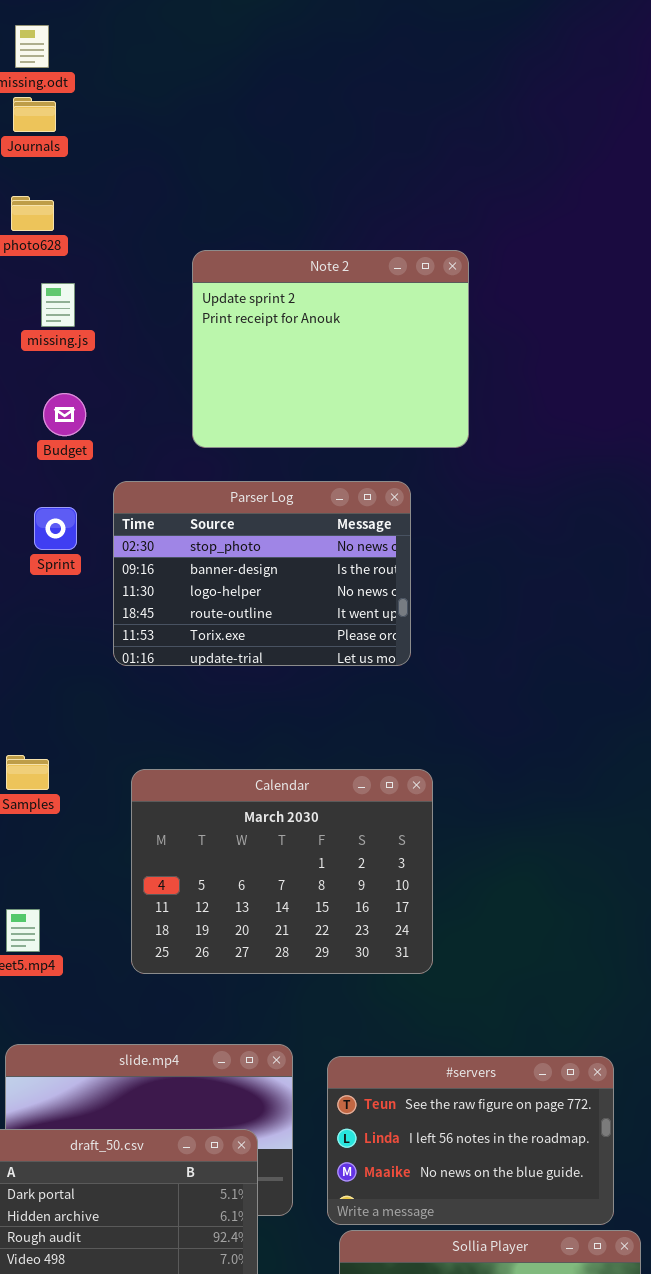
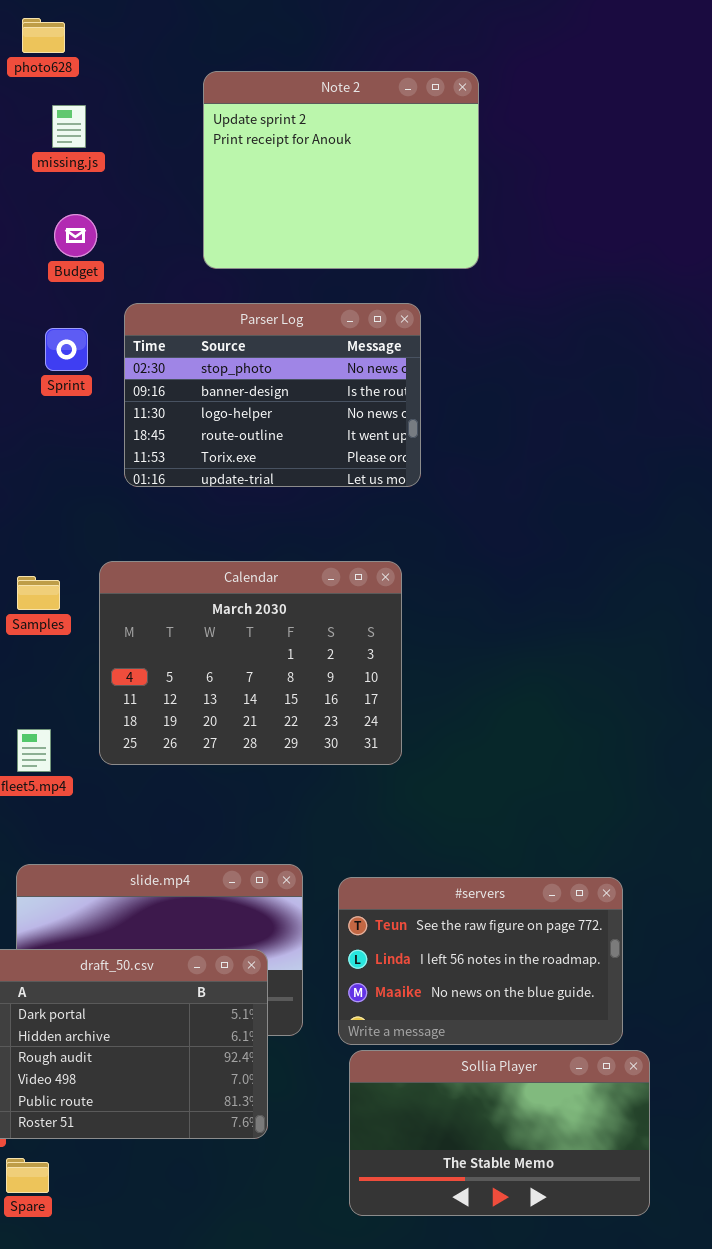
Calendar: [131,769,433,974] -> [99,561,402,765], moved

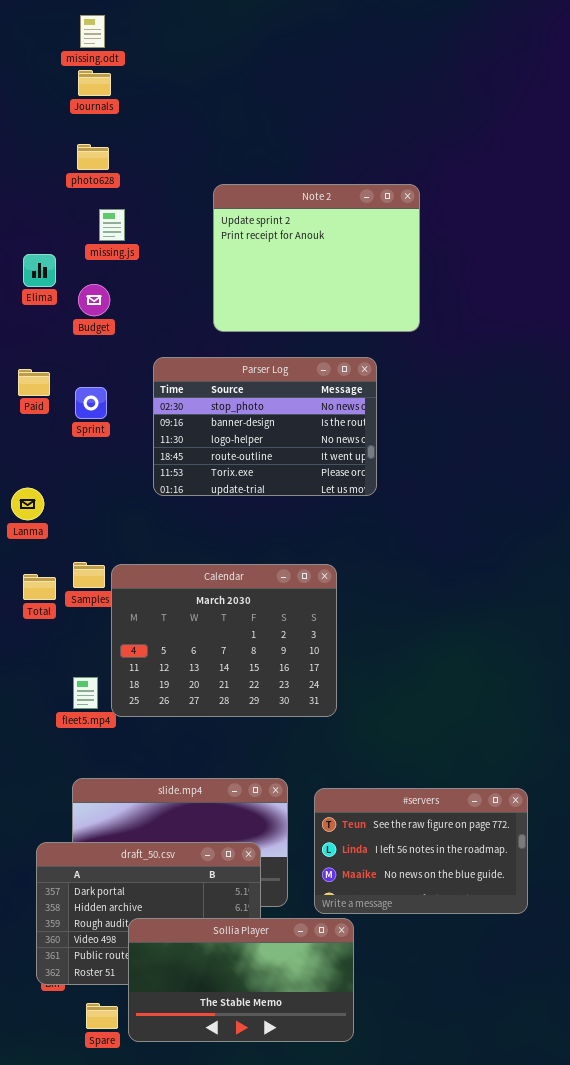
Budget: [54,214,97,257] -> [78,284,110,316], moved
Sprint: [45,328,88,371] -> [75,387,107,419], moved
Calendar: [99,561,402,765] -> [111,564,337,717], moved
Sollia Player: [349,1050,650,1216] -> [128,918,354,1042], moved
Spare: [6,1158,49,1193] -> [86,1003,118,1029], moved

